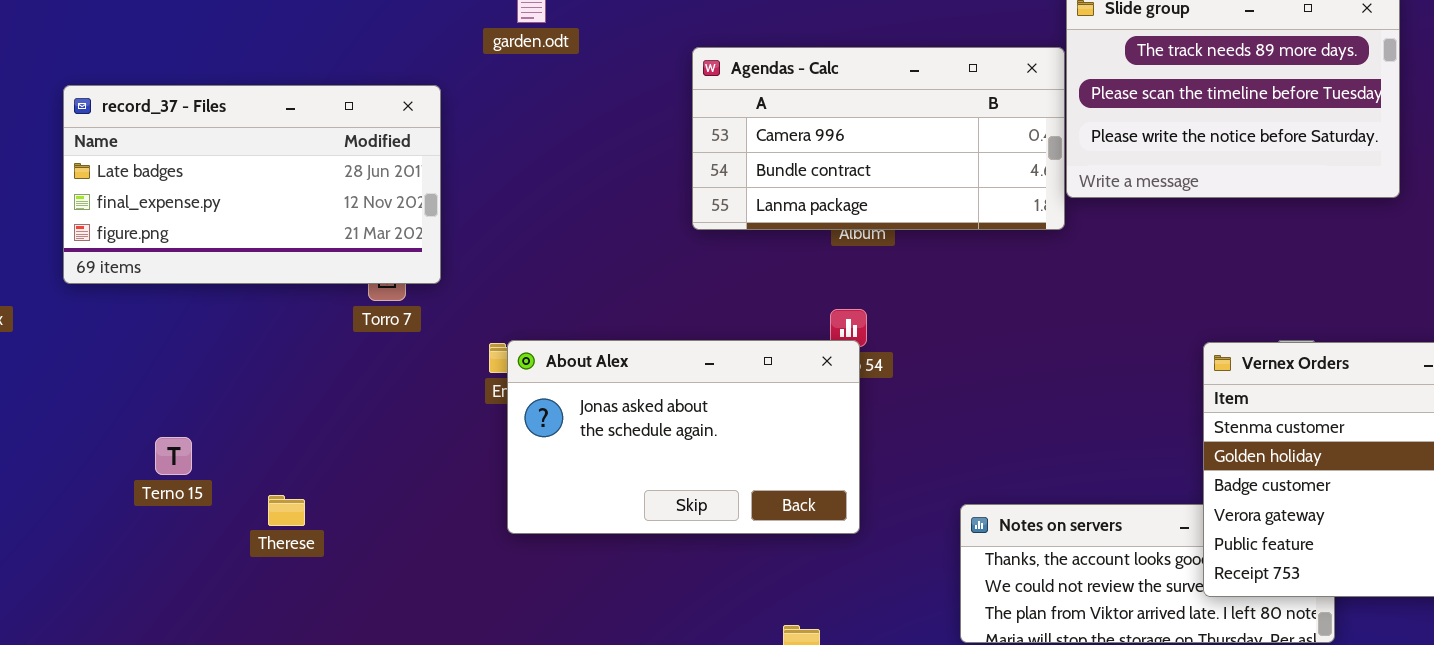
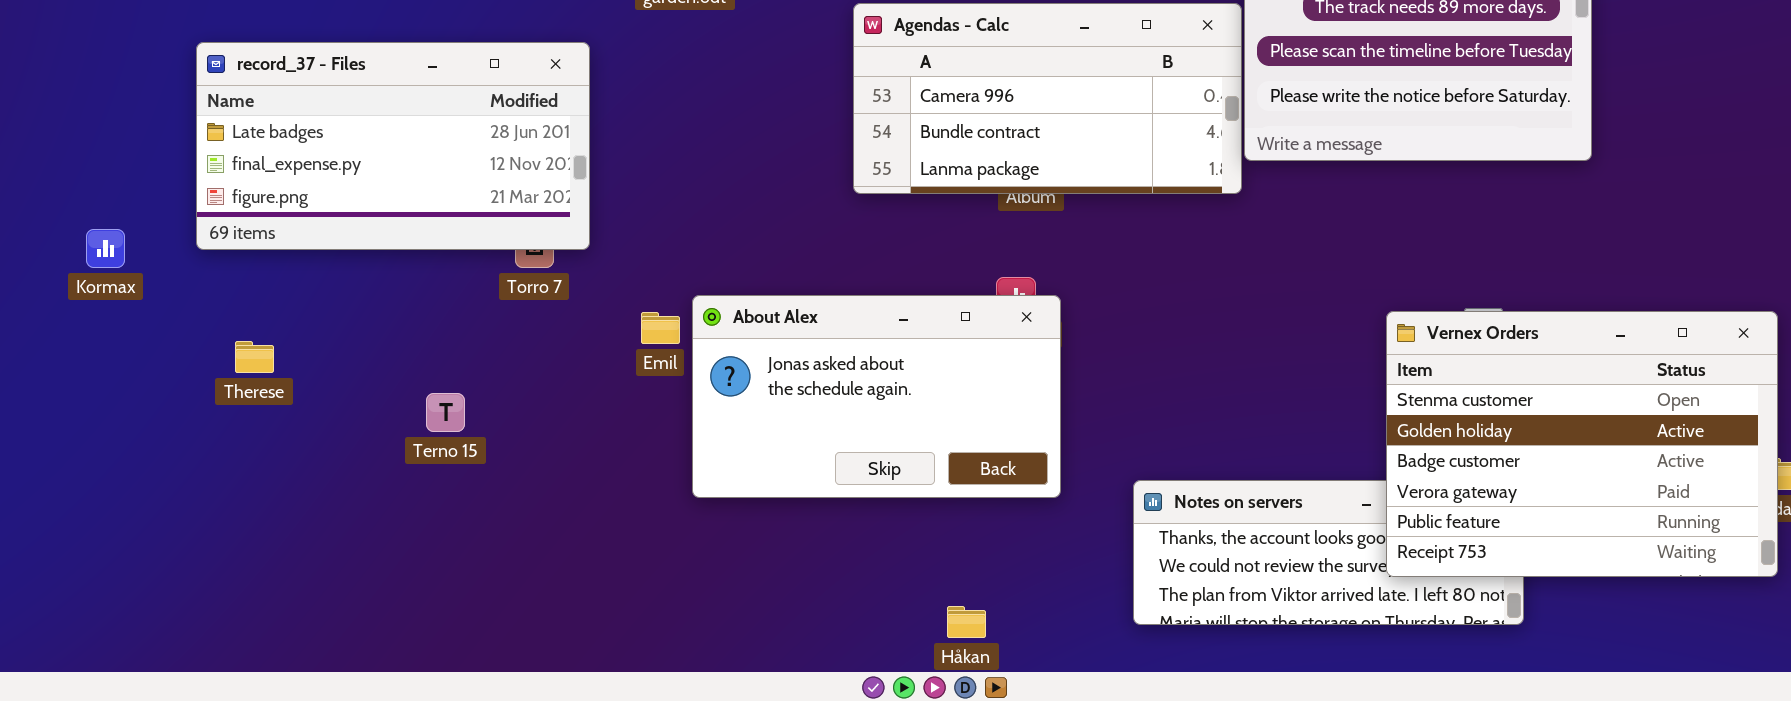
About Alex: [507,340,860,534] -> [692,295,1061,498], moved
Terno 15: [155,437,192,475] -> [426,393,465,432], moved
Therese: [268,495,305,526] -> [235,341,274,373], moved

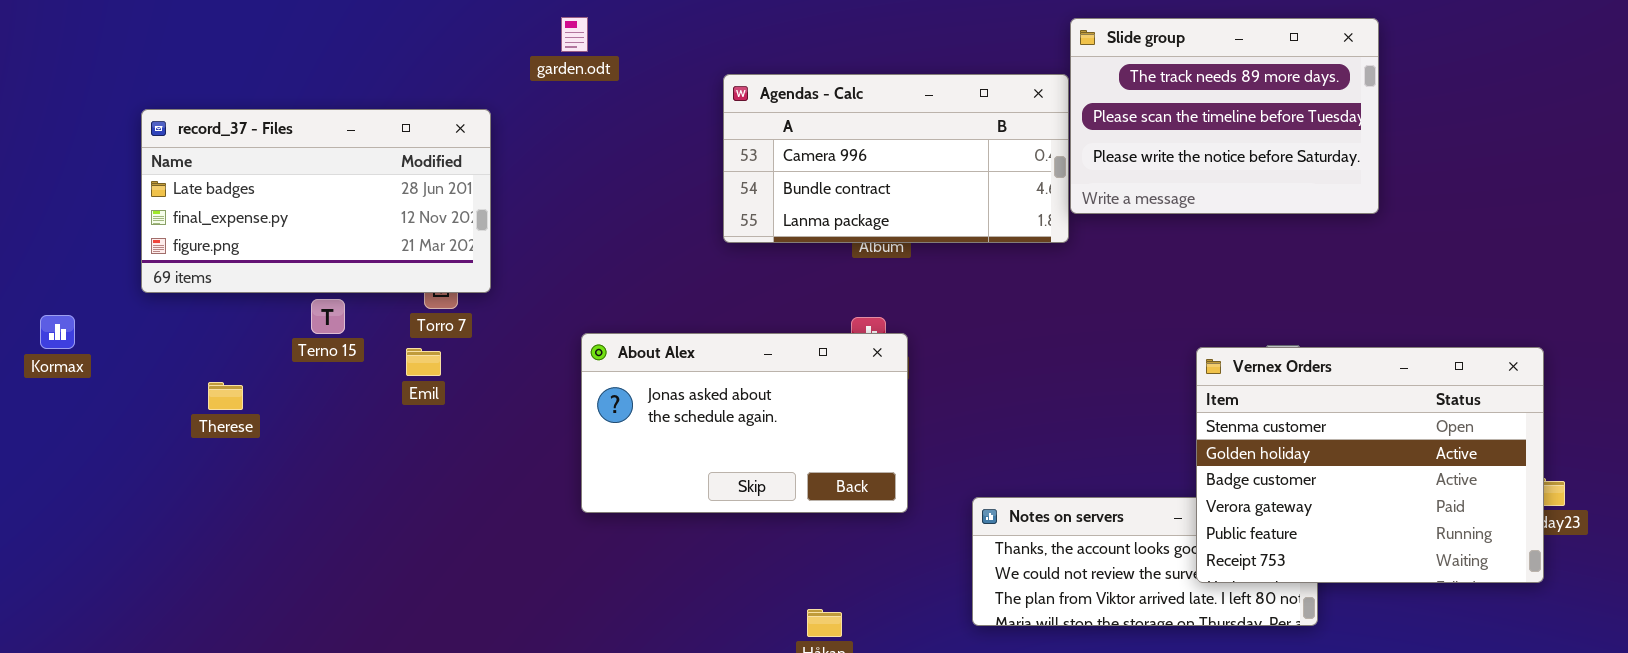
Kormax: [86,229,125,268] -> [40,315,75,349], moved
Emil: [641,312,680,344] -> [406,348,441,376], moved
Therese: [235,341,274,373] -> [208,382,243,410], moved
Terno 15: [426,393,465,432] -> [311,299,345,334], moved

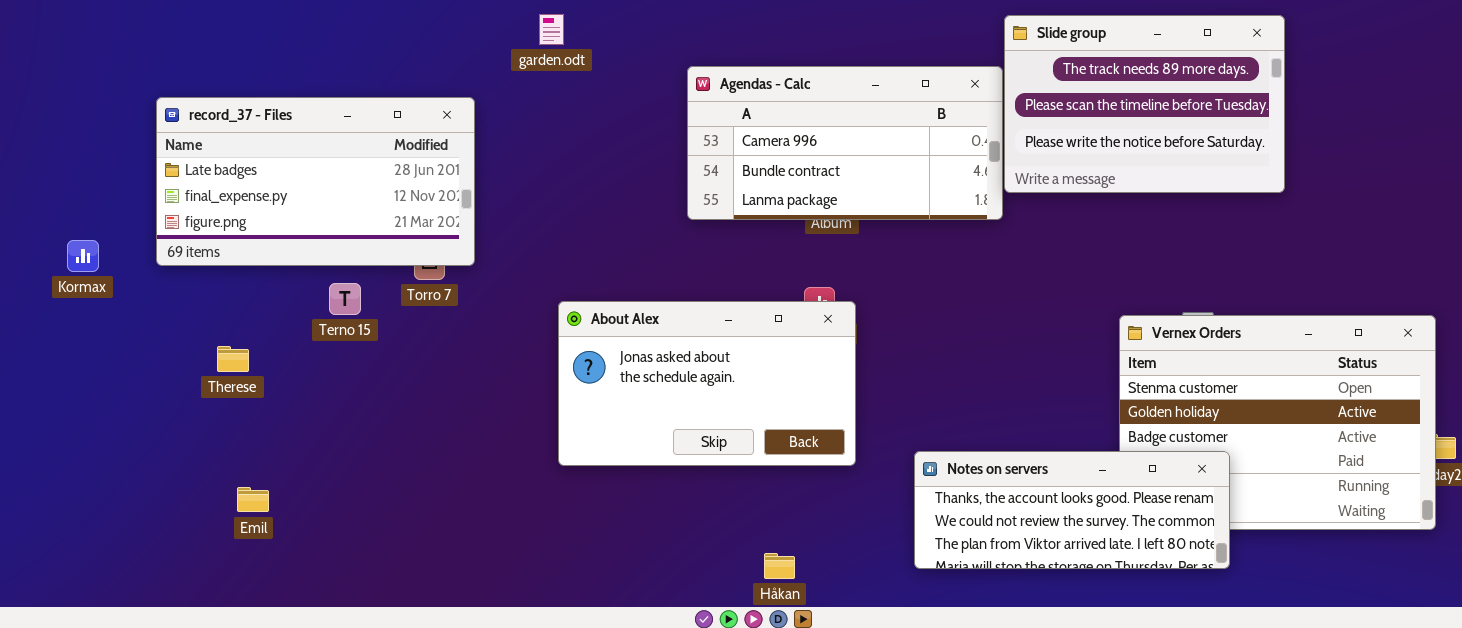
Terno 15: [311,299,345,334] -> [329,283,361,315], moved
Kormax: [40,315,75,349] -> [67,240,99,272], moved
Emil: [406,348,441,376] -> [237,487,269,512], moved
Notes on servers: [972,497,1318,626] -> [914,451,1230,569], raised

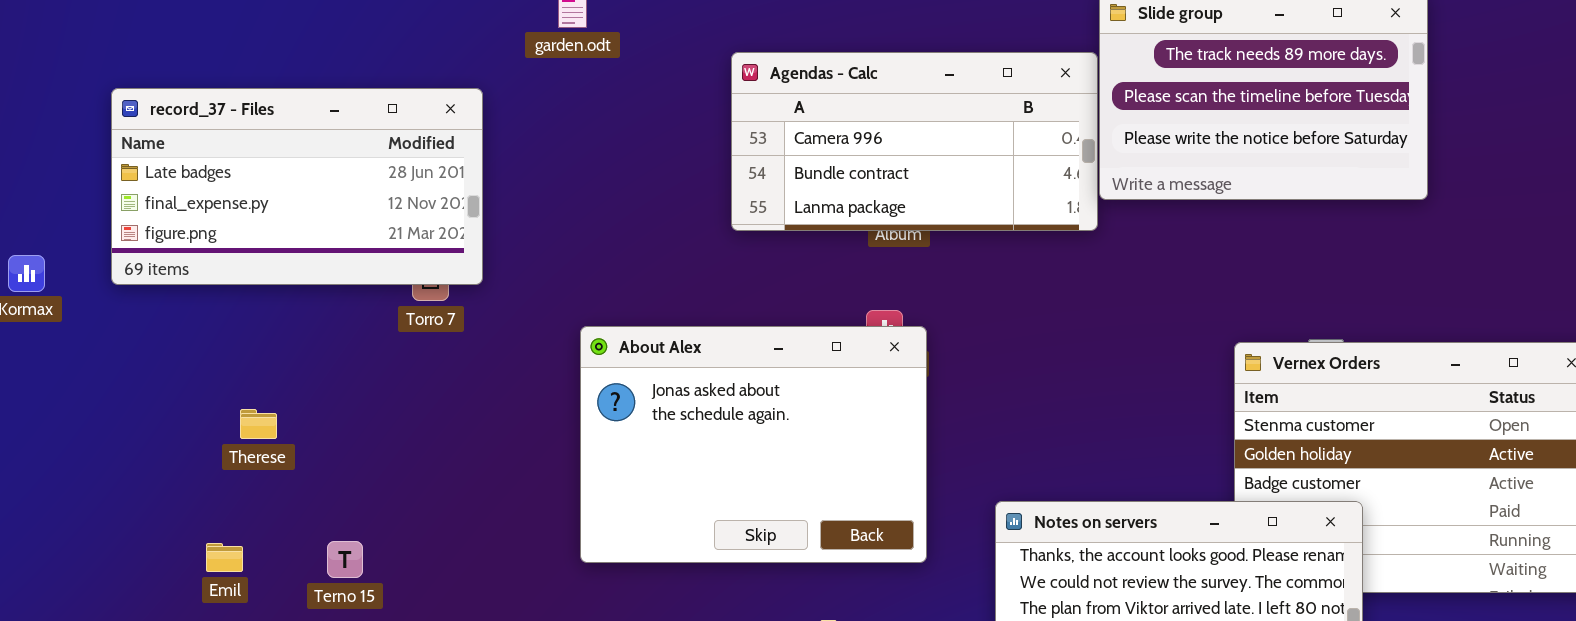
Terno 15: [329,283,361,315] -> [327,541,363,578], moved
About Alex: [558,301,856,466] -> [580,326,927,563], resized
Therese: [217,346,249,372] -> [240,409,277,439], moved

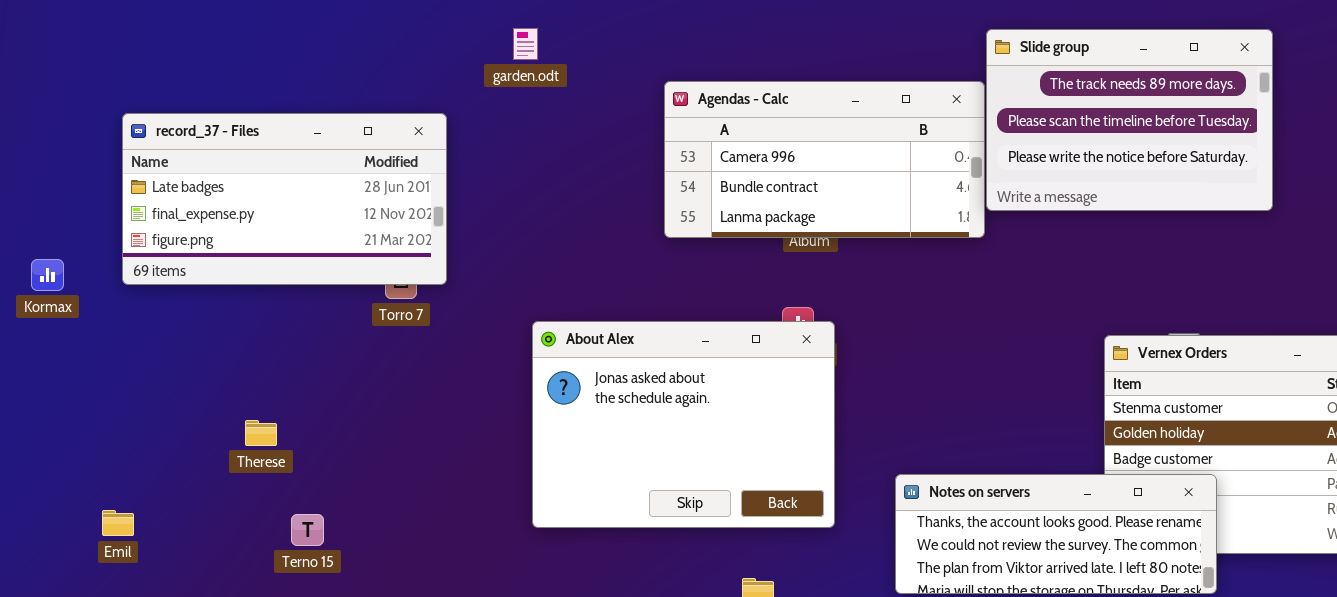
Therese: [240,409,277,439] -> [245,420,277,446], moved
Terno 15: [327,541,363,578] -> [291,514,324,546], moved
Emil: [206,543,243,572] -> [102,510,134,536], moved

